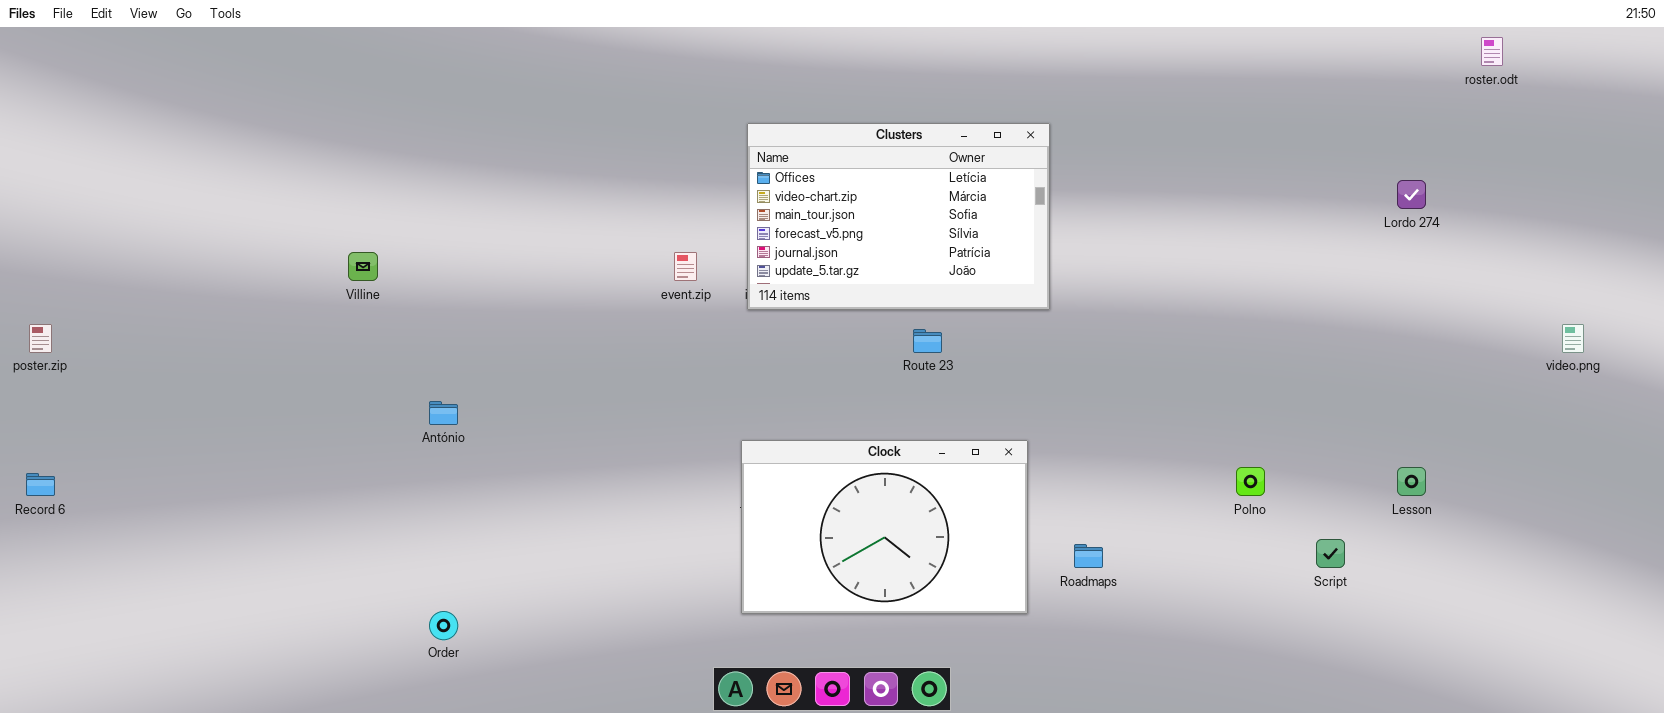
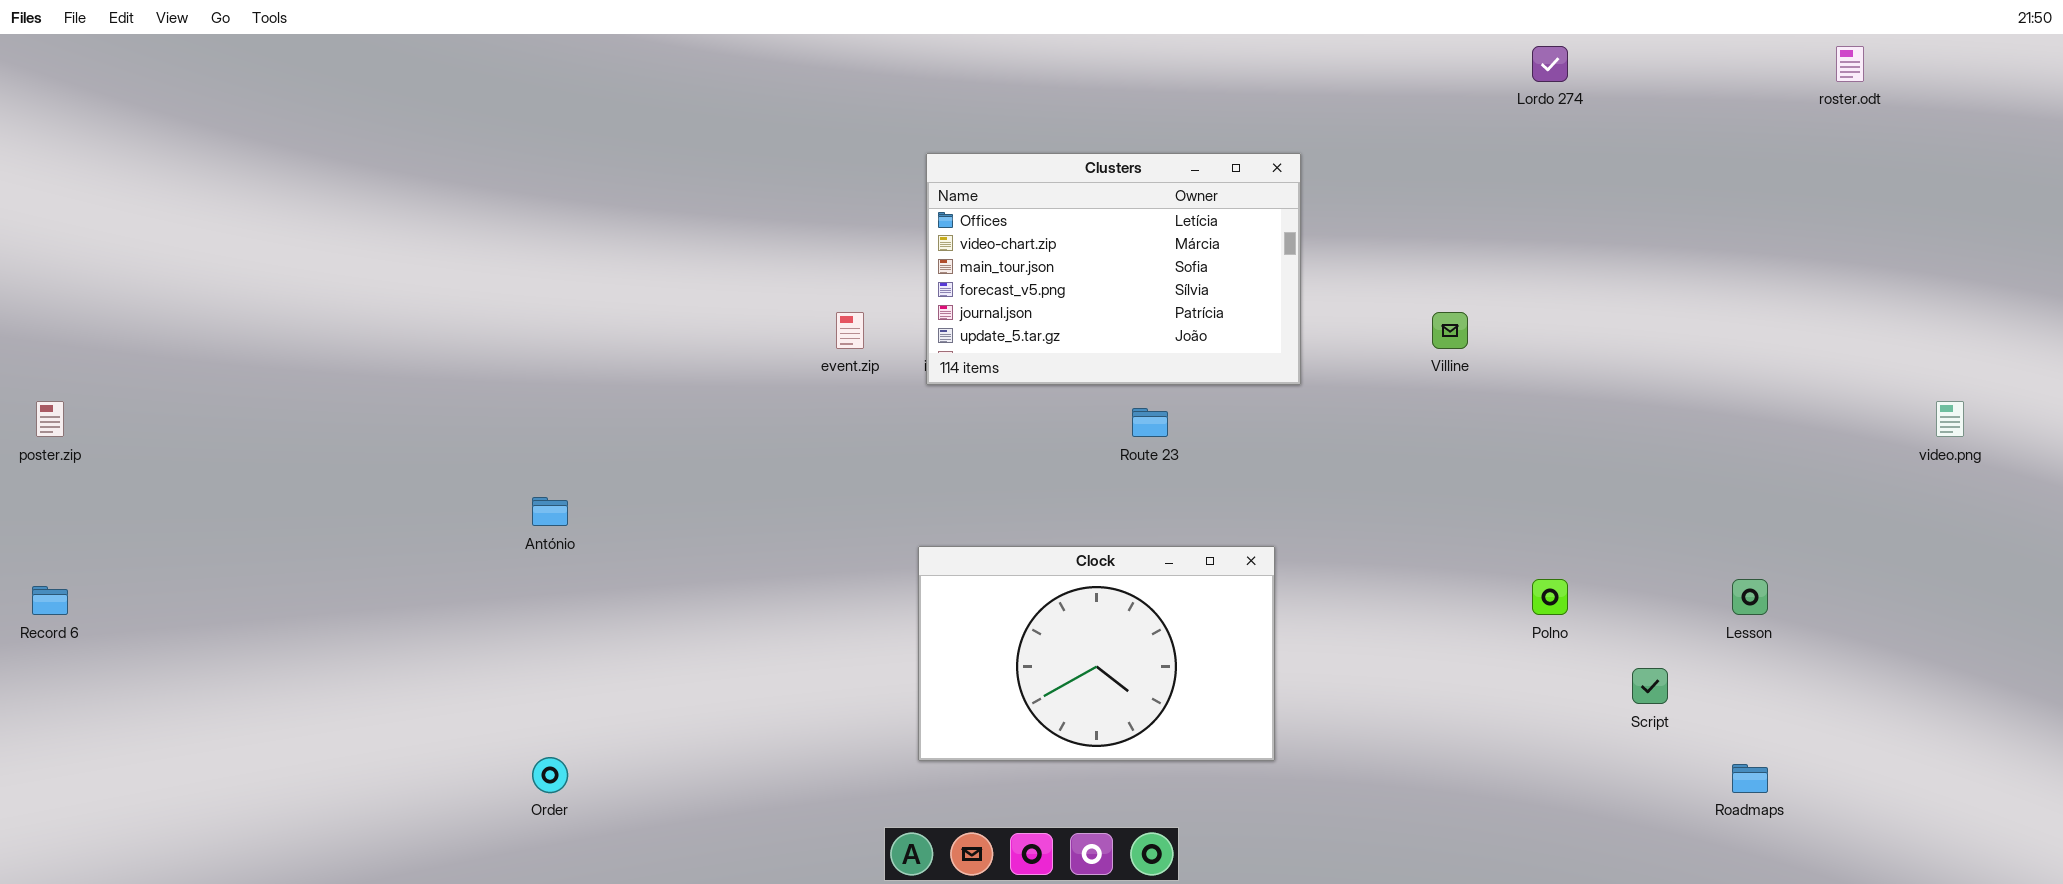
Lordo 274: [1397,180,1426,209] -> [1532,46,1568,82], moved
Villine: [348,252,378,281] -> [1432,312,1468,349], moved
Roadmaps: [1074,544,1103,568] -> [1732,764,1768,793], moved

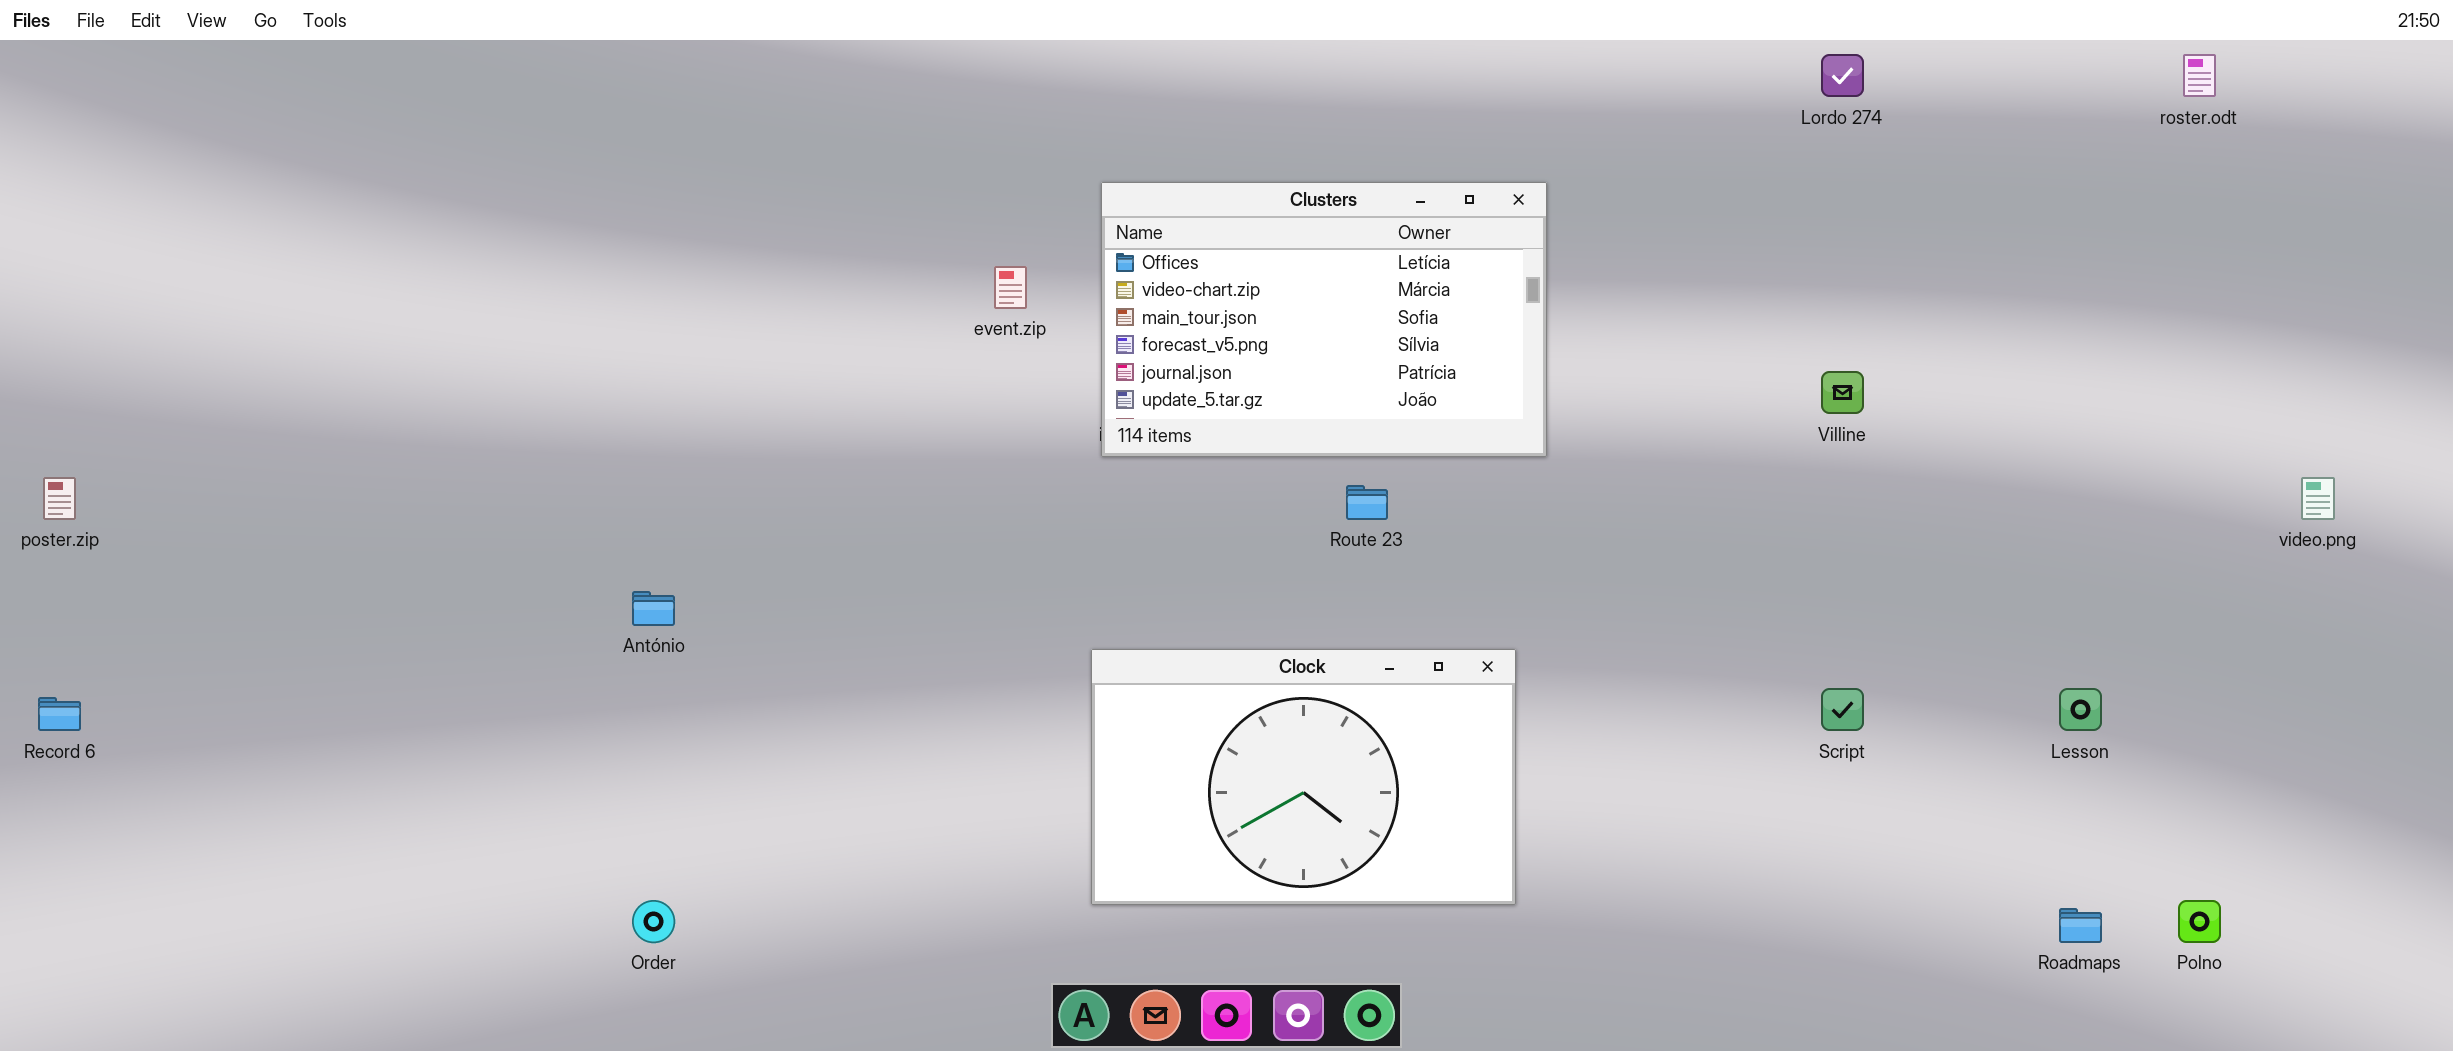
event.zip: [836,312,864,349] -> [994,266,1027,309], moved
Villine: [1432,312,1468,349] -> [1821,371,1864,414], moved
Polno: [1532,579,1568,615] -> [2178,900,2221,943], moved
Script: [1632,668,1668,704] -> [1821,688,1864,731], moved

